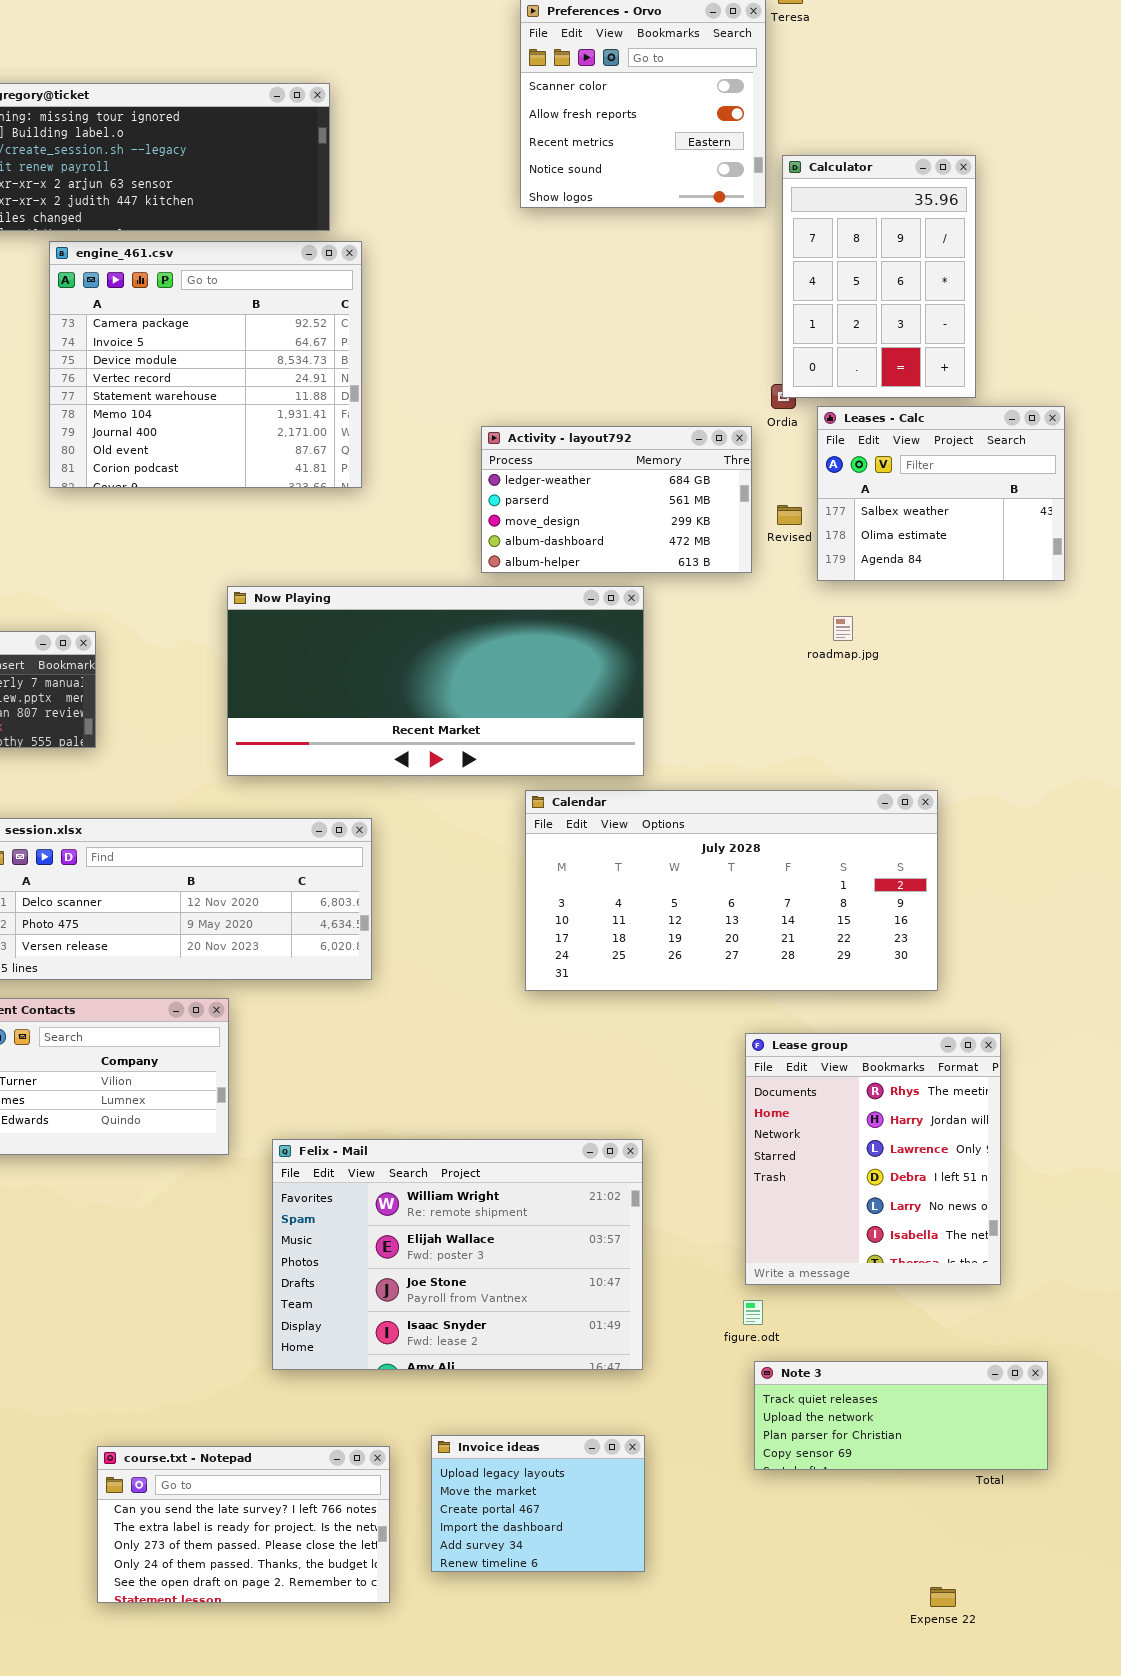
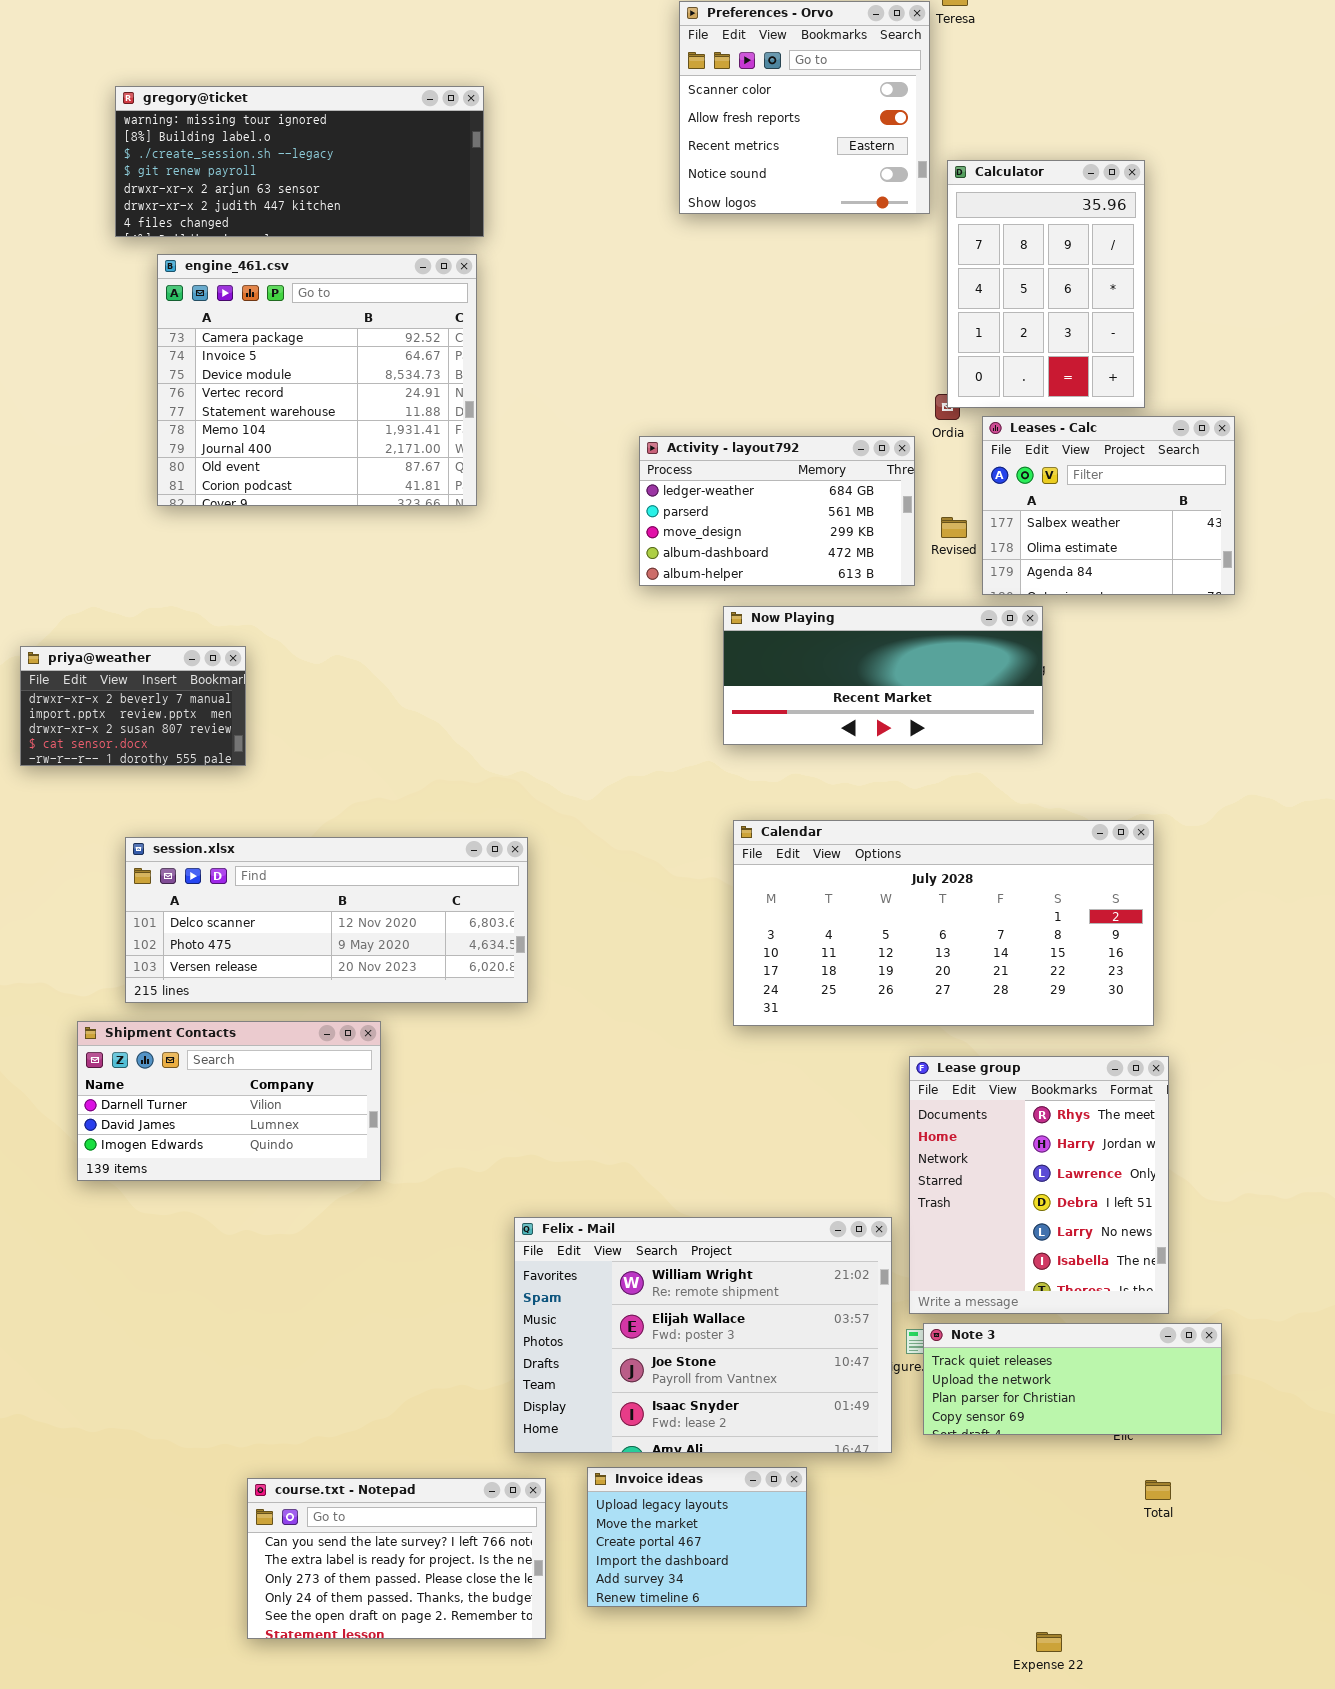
engine_461.csv: [49,241,362,488] -> [157,254,477,506], moved
Now Playing: [227,586,644,776] -> [723,606,1043,745], moved, resized
Calendar: [525,790,938,991] -> [733,820,1154,1026], moved
Felix - Mail: [272,1139,643,1370] -> [514,1217,892,1453], moved
Note 3: [754,1361,1048,1470] -> [923,1323,1222,1435], moved
Expense 22: [930,1587,956,1607] -> [1036,1632,1062,1652], moved

